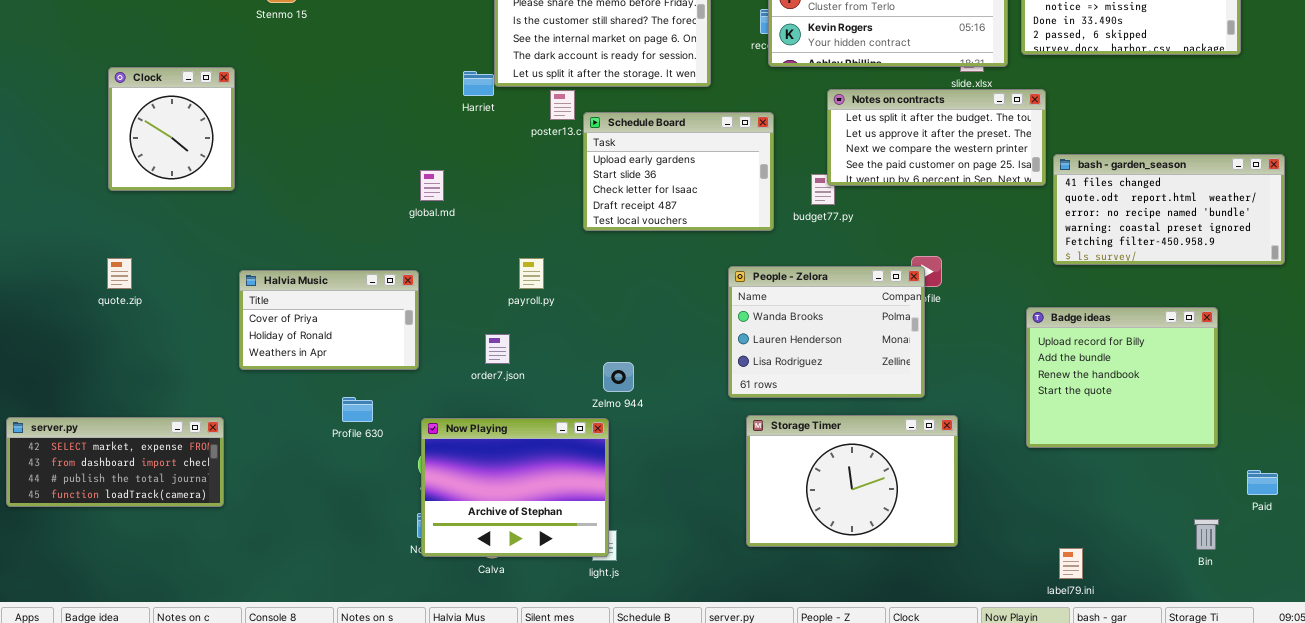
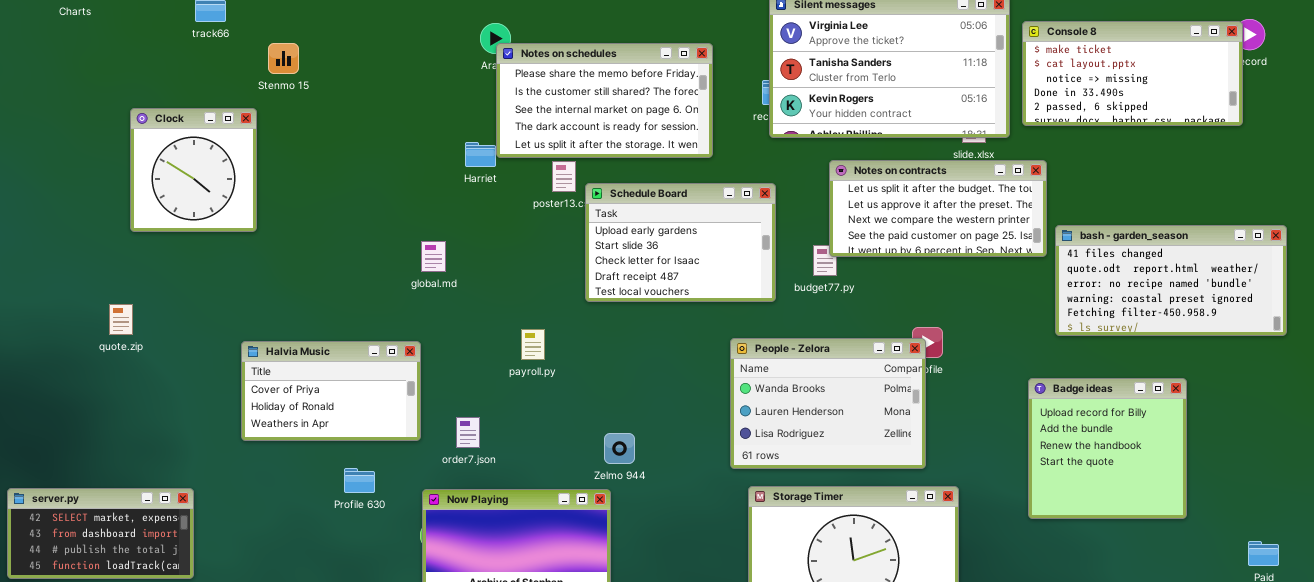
Clock: [108,67,235,191] -> [130,108,257,232], moved
quote.zip: [107,258,132,289] -> [109,304,133,335], moved
Badge ideas: [1026,307,1218,448] -> [1028,378,1187,519], resized
order7.json: [485,334,510,364] -> [456,417,480,448], moved
server.py: [6,417,224,507] -> [7,488,194,579], resized

